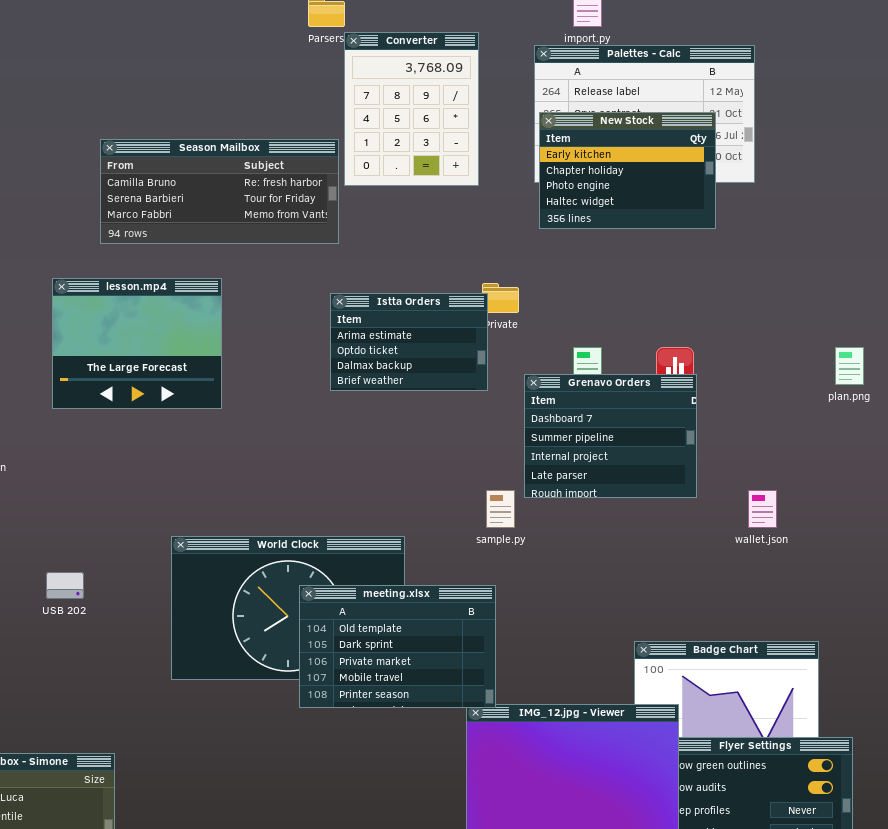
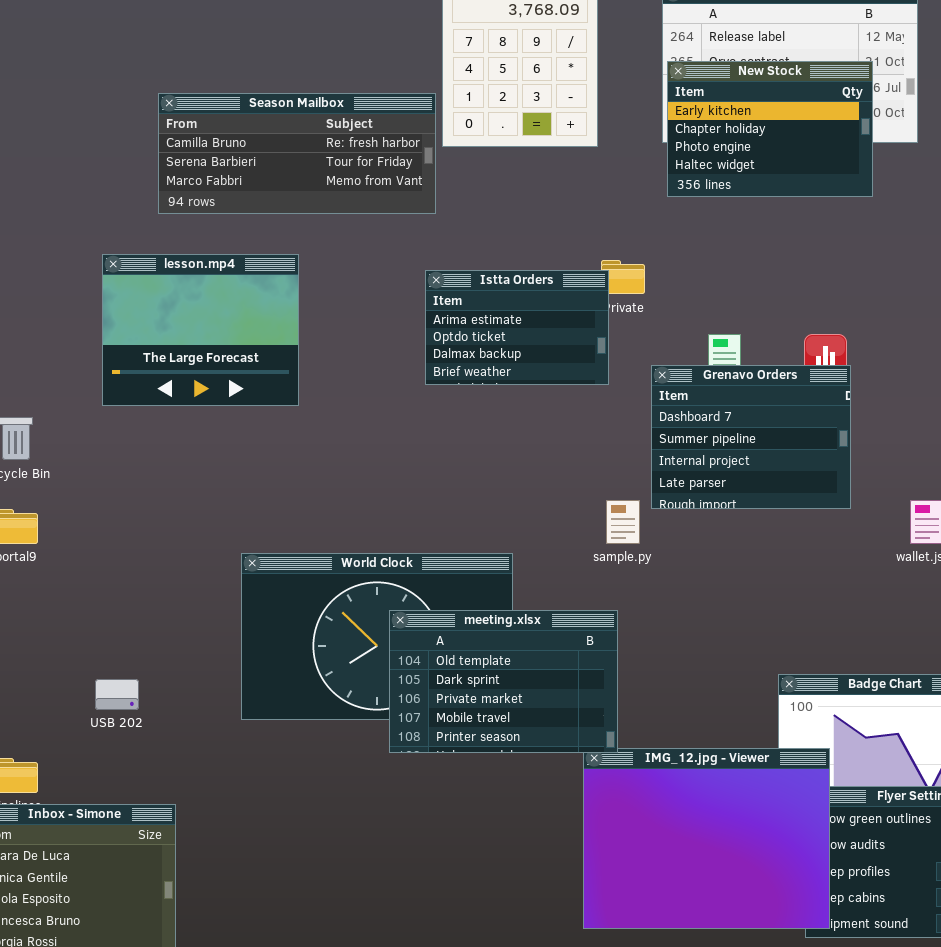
USB 202: [46,572,84,599] -> [95,679,139,710], moved

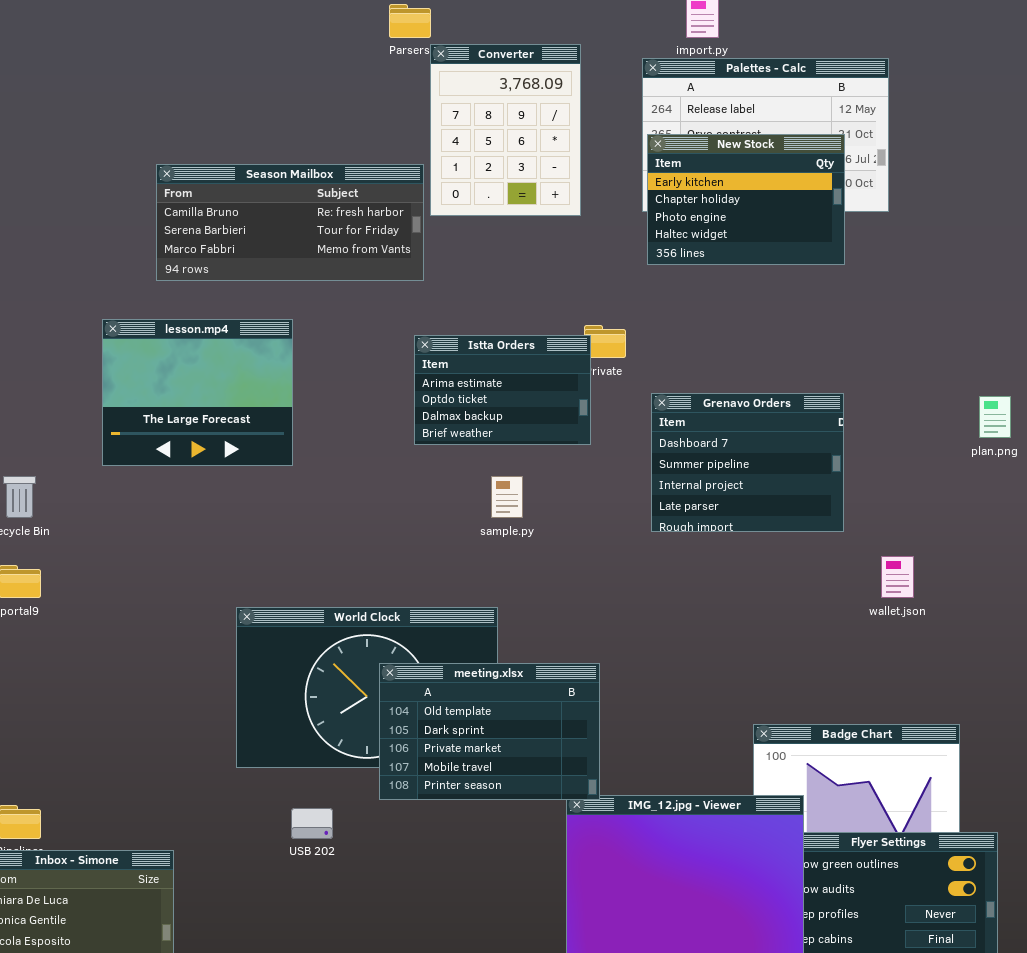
Grenavo Orders: [651,365,851,509] -> [651,393,844,532], moved
sample.py: [606,500,640,544] -> [491,476,523,518], moved
USB 202: [95,679,139,710] -> [291,808,333,839], moved

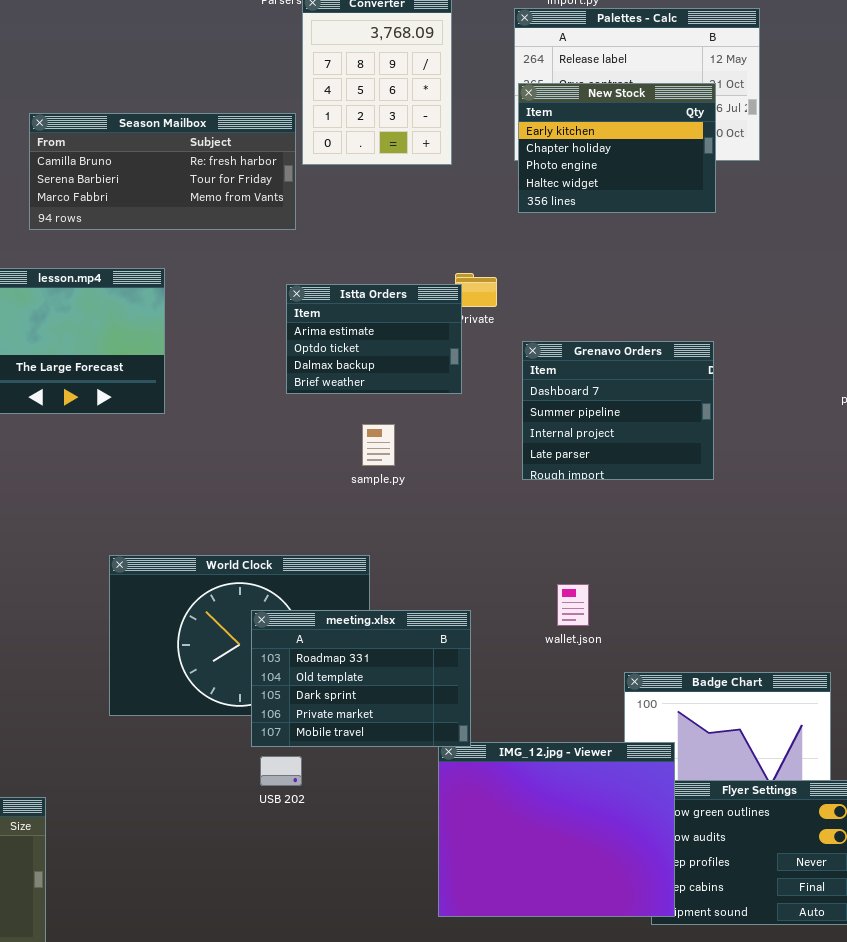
wallet.json: [881,556,914,598] -> [557,584,589,626], moved
meeting.xlsx: [379,663,600,800] -> [251,610,471,747], scrolled up 1 row
USB 202: [291,808,333,839] -> [260,756,302,786], moved

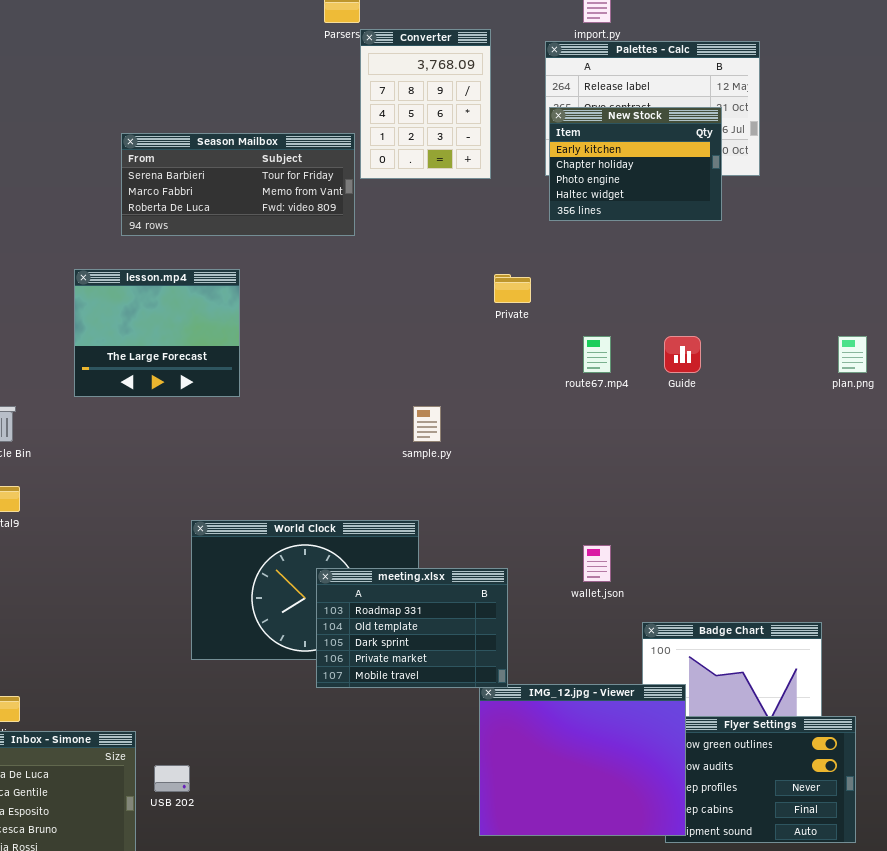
Season Mailbox: [29,113,296,230] -> [121,133,355,236], scrolled down 1 row
Istta Orders: [286,284,462,394] -> none, closed
Grenavo Orders: [522,341,714,480] -> none, closed
USB 202: [260,756,302,786] -> [154,765,190,792], moved

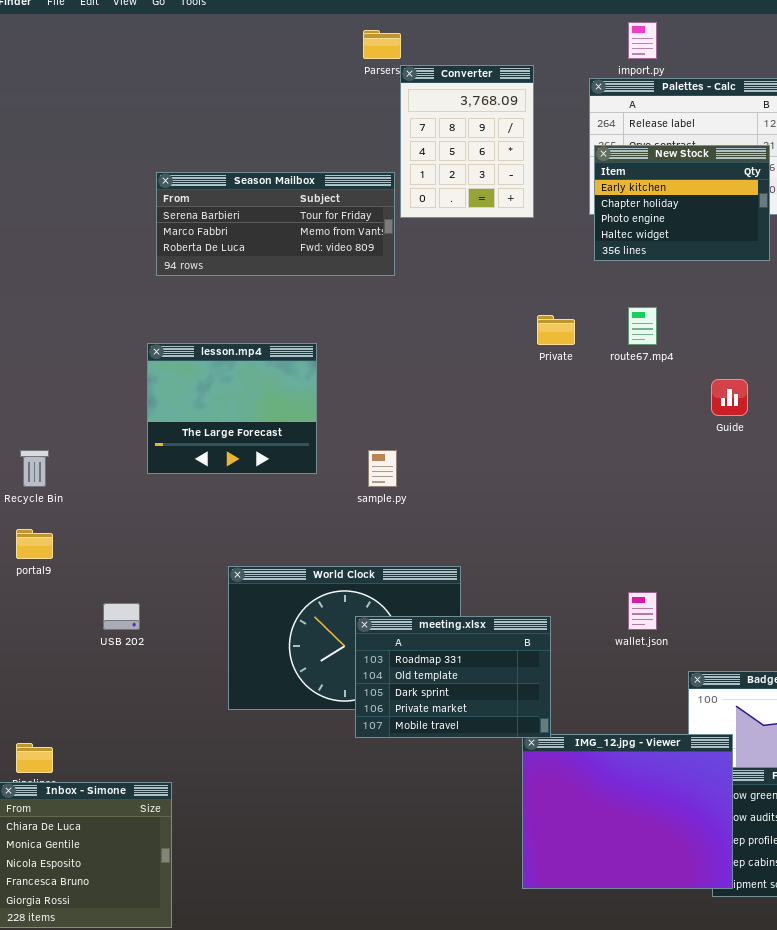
lesson.mp4: [74,269,240,397] -> [147,343,317,474], moved
route67.mp4: [583,336,611,373] -> [628,307,657,345], moved
sample.py: [413,406,441,442] -> [368,450,397,487], moved
USB 202: [154,765,190,792] -> [103,603,140,630], moved

